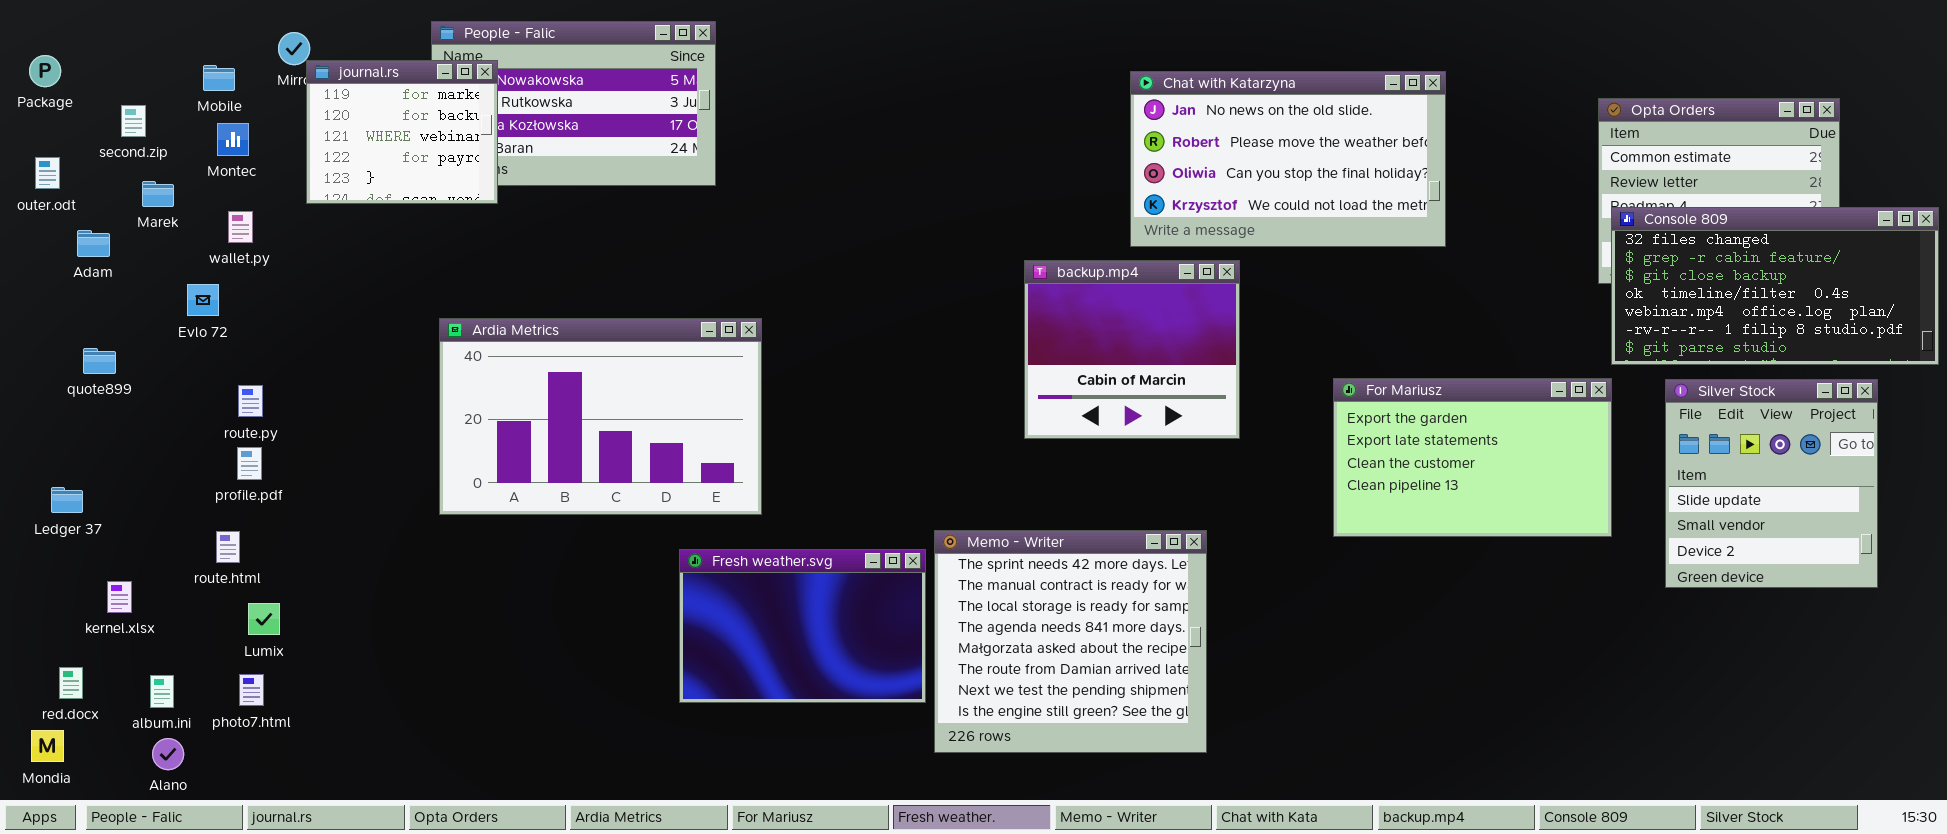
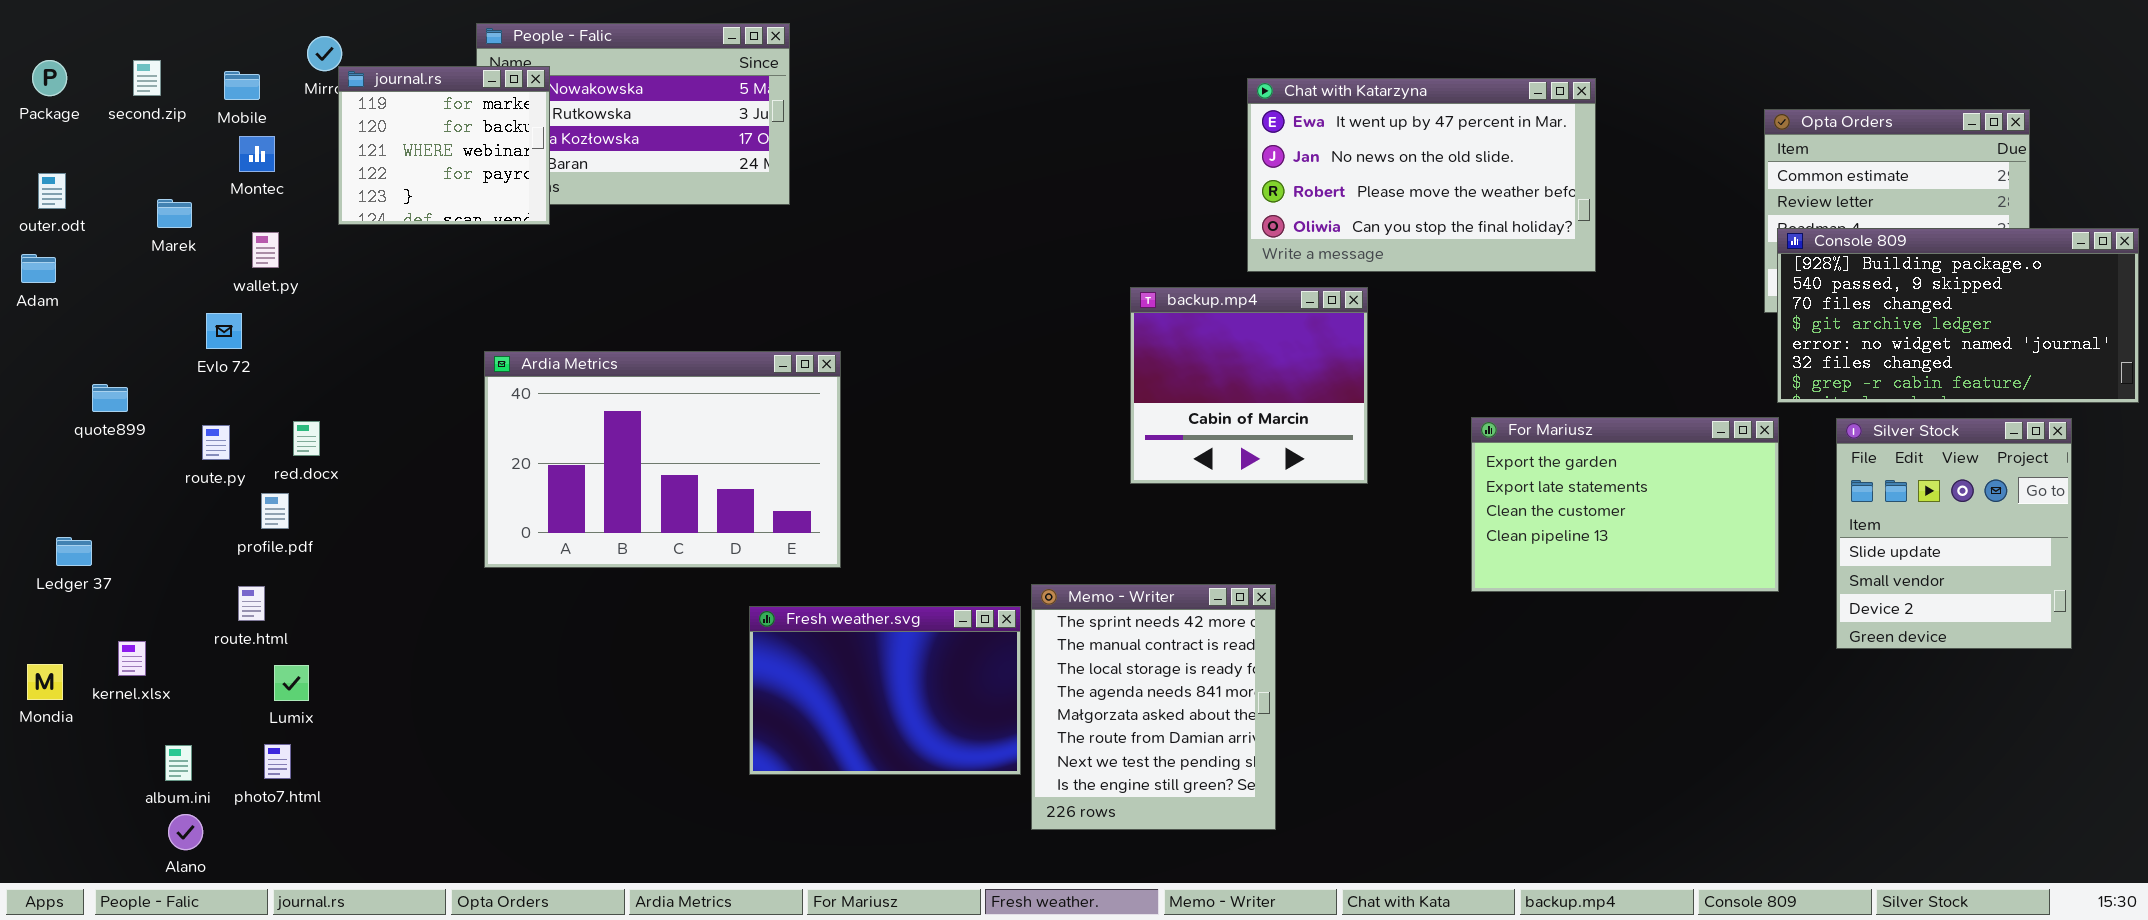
Chat with Katarzyna: [1130,71,1446,247] -> [1247,78,1596,272], scrolled up 1 row
second.zip: [121,105,146,137] -> [133,60,161,96], moved
Console 809: [1611,207,1939,365] -> [1777,228,2139,403], scrolled up 5 rows
Adam: [77,230,110,257] -> [21,254,56,283], moved
route.py: [238,385,263,417] -> [202,425,230,460], moved
Memo - Writer: [934,530,1207,753] -> [1031,584,1276,830], resized
red.docx: [59,667,83,699] -> [293,421,320,456], moved
Mondia: [31,730,64,762] -> [27,664,63,700], moved

